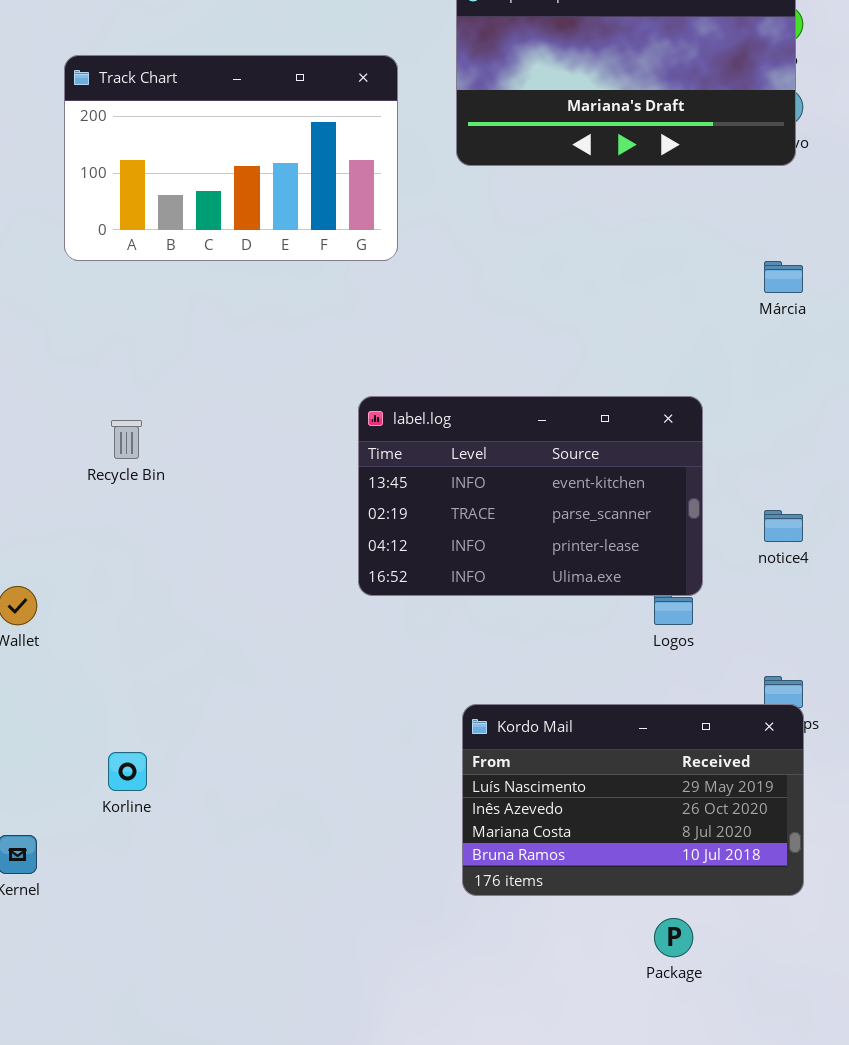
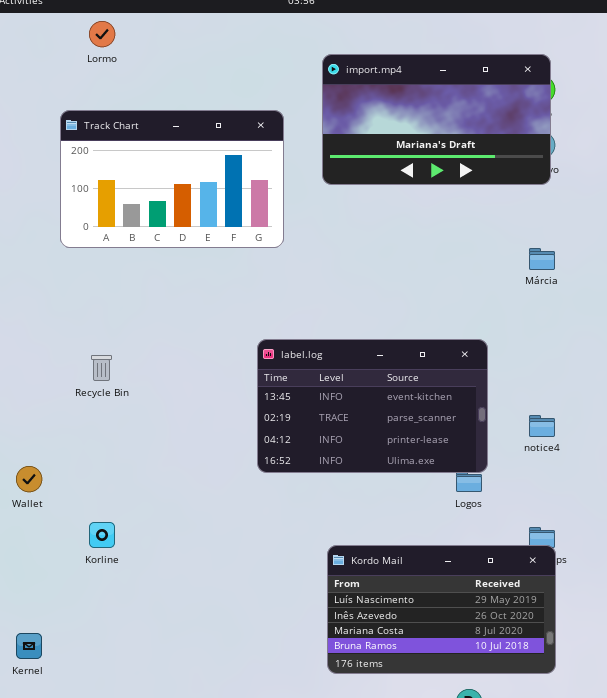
Korline: [108,752,147,791] -> [89,522,115,548], moved

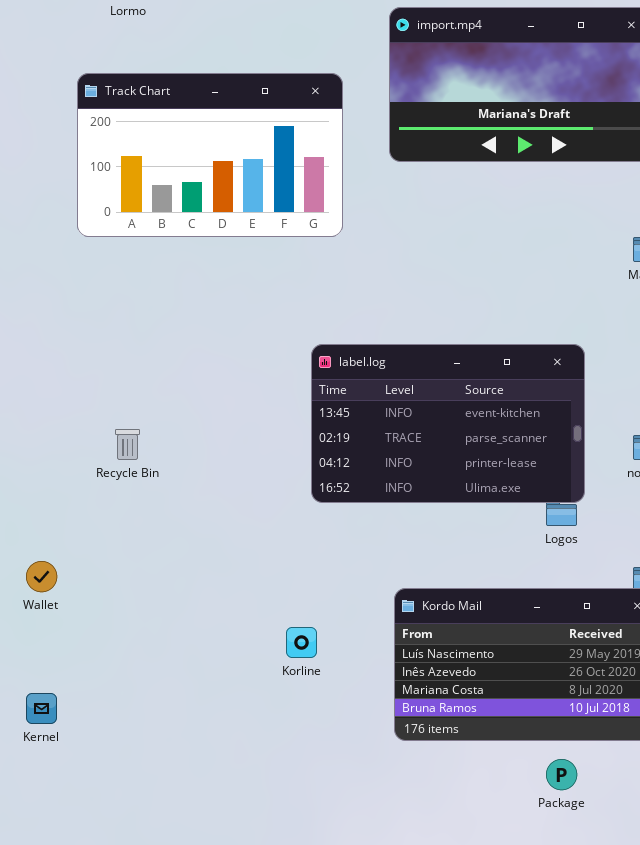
Recycle Bin: [91,355,112,381] -> [115,429,140,460], moved
Wallet: [16,466,42,492] -> [26,561,57,592], moved
Korline: [89,522,115,548] -> [286,627,317,658], moved

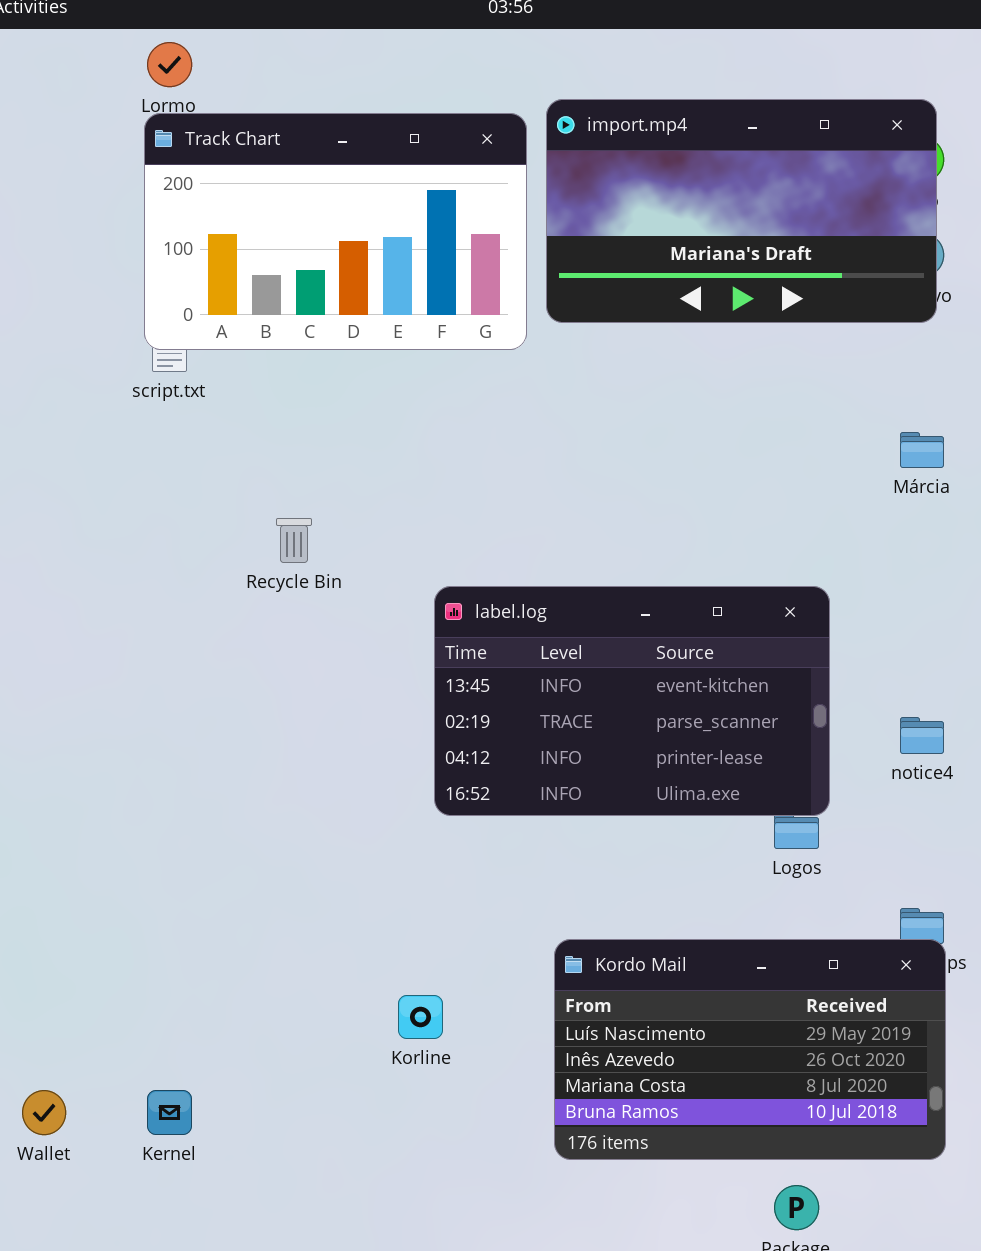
Track Chart: [77,73,343,237] -> [144,113,527,350], moved
Recycle Bin: [115,429,140,460] -> [276,518,312,563], moved
Wallet: [26,561,57,592] -> [22,1090,66,1135], moved
Kernel: [26,693,57,724] -> [147,1090,192,1135], moved

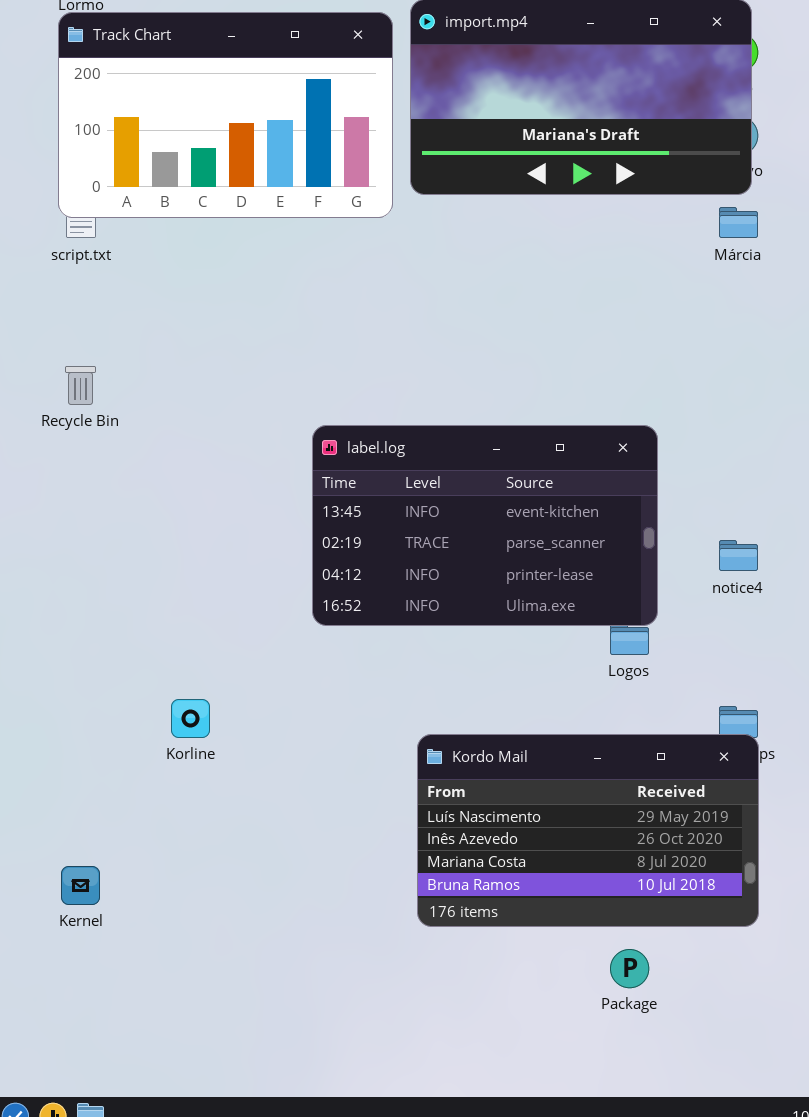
Márcia: [900,432,944,468] -> [719,207,758,238], moved
Recycle Bin: [276,518,312,563] -> [65,366,96,405], moved
Korline: [398,995,443,1039] -> [171,699,210,738], moved

